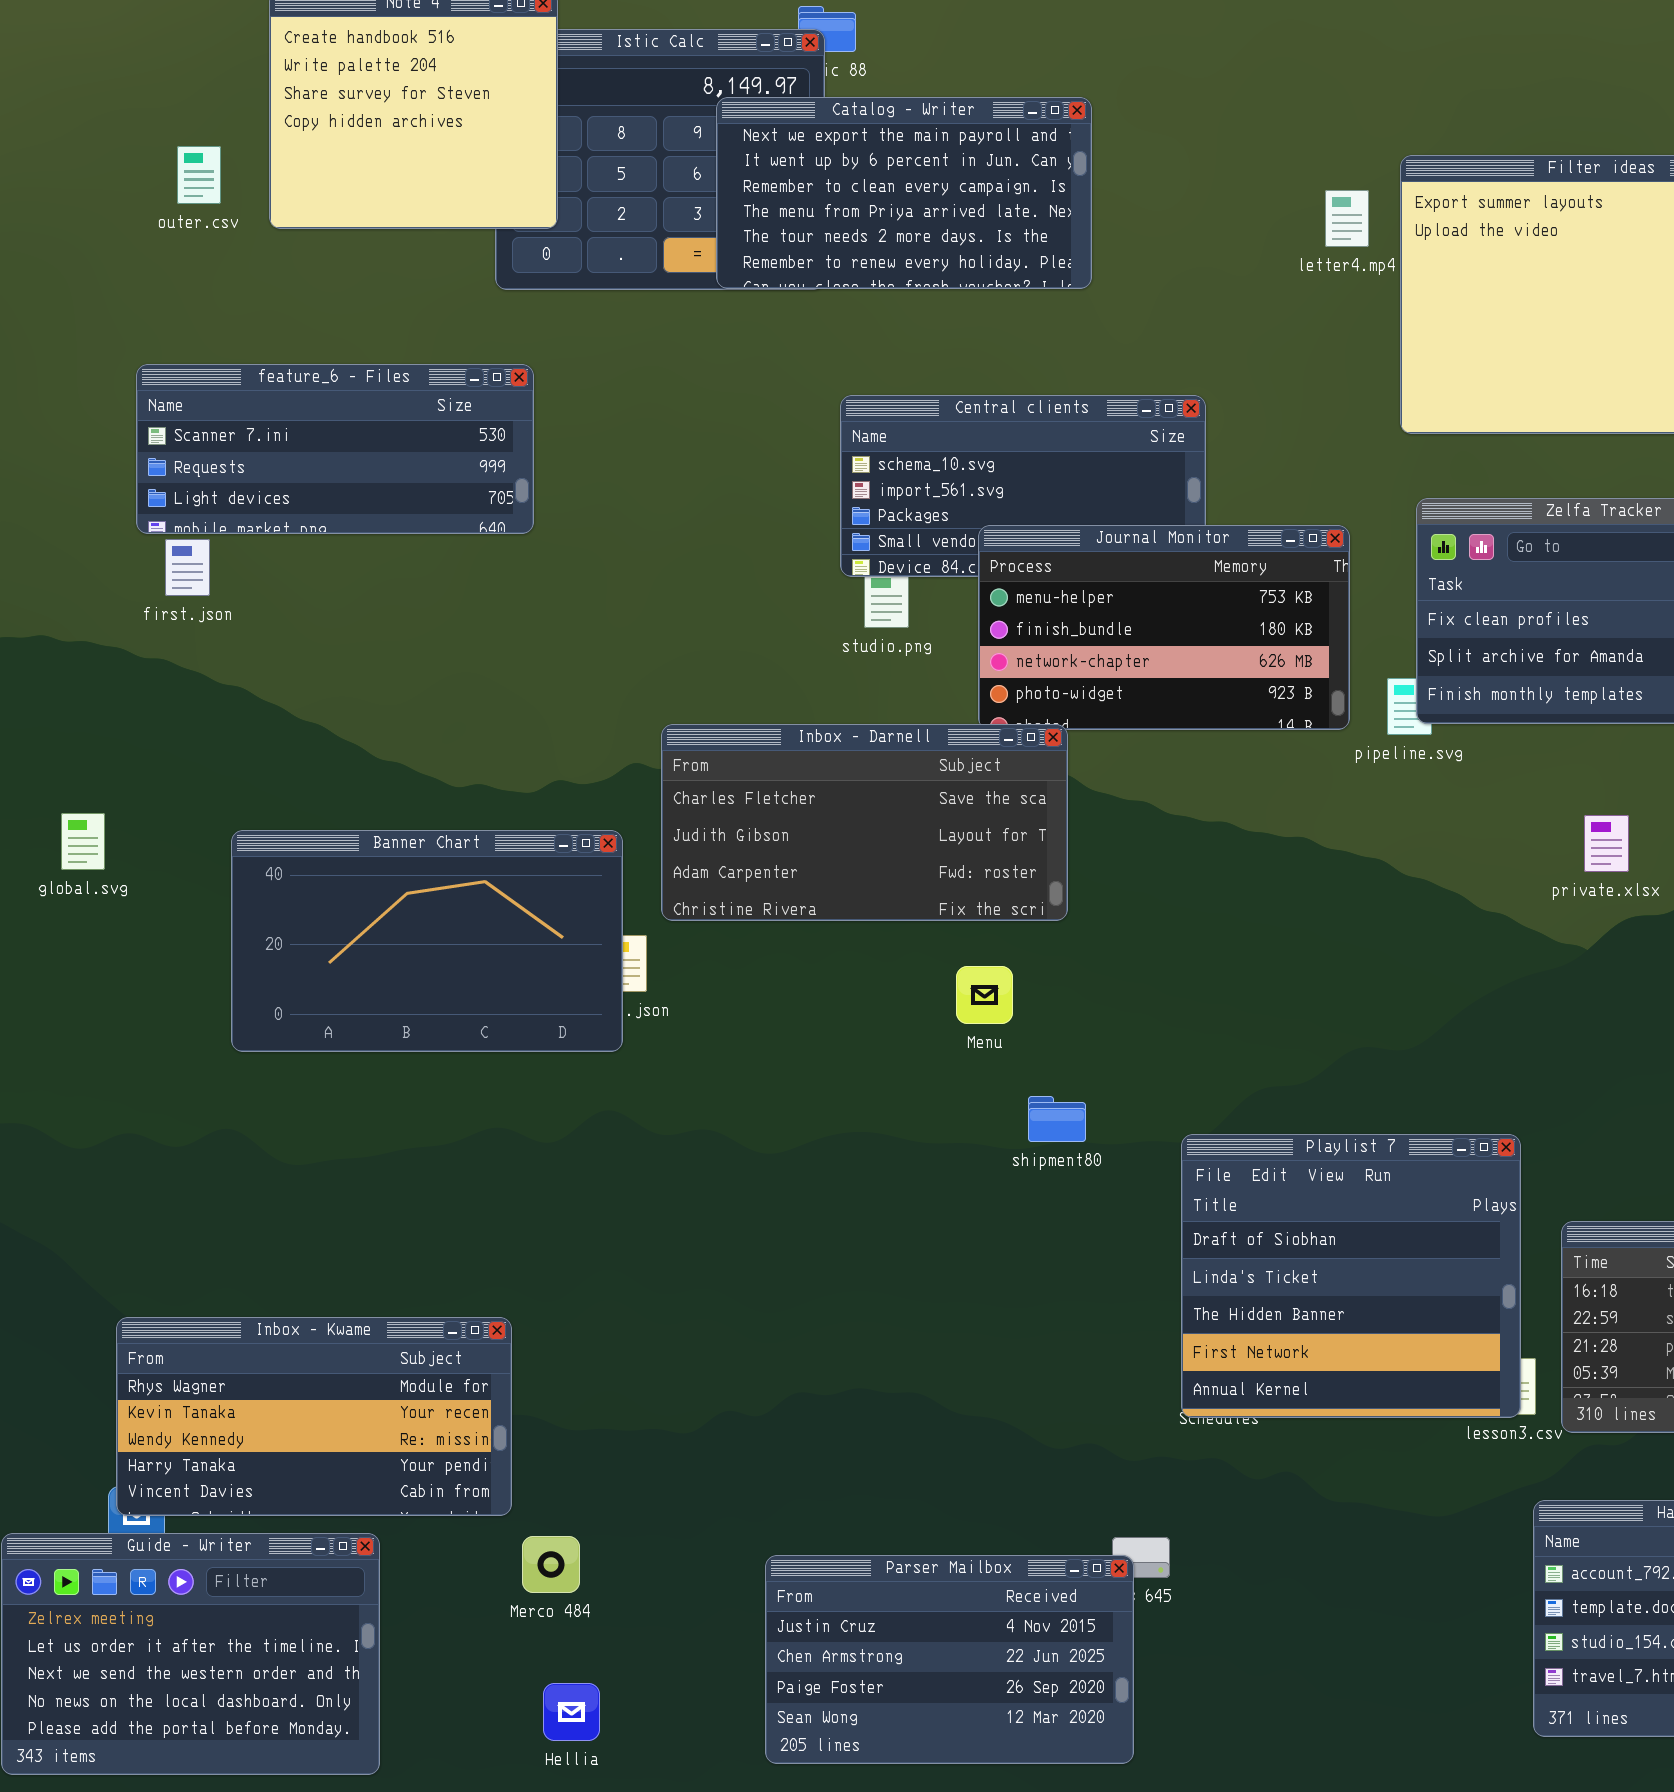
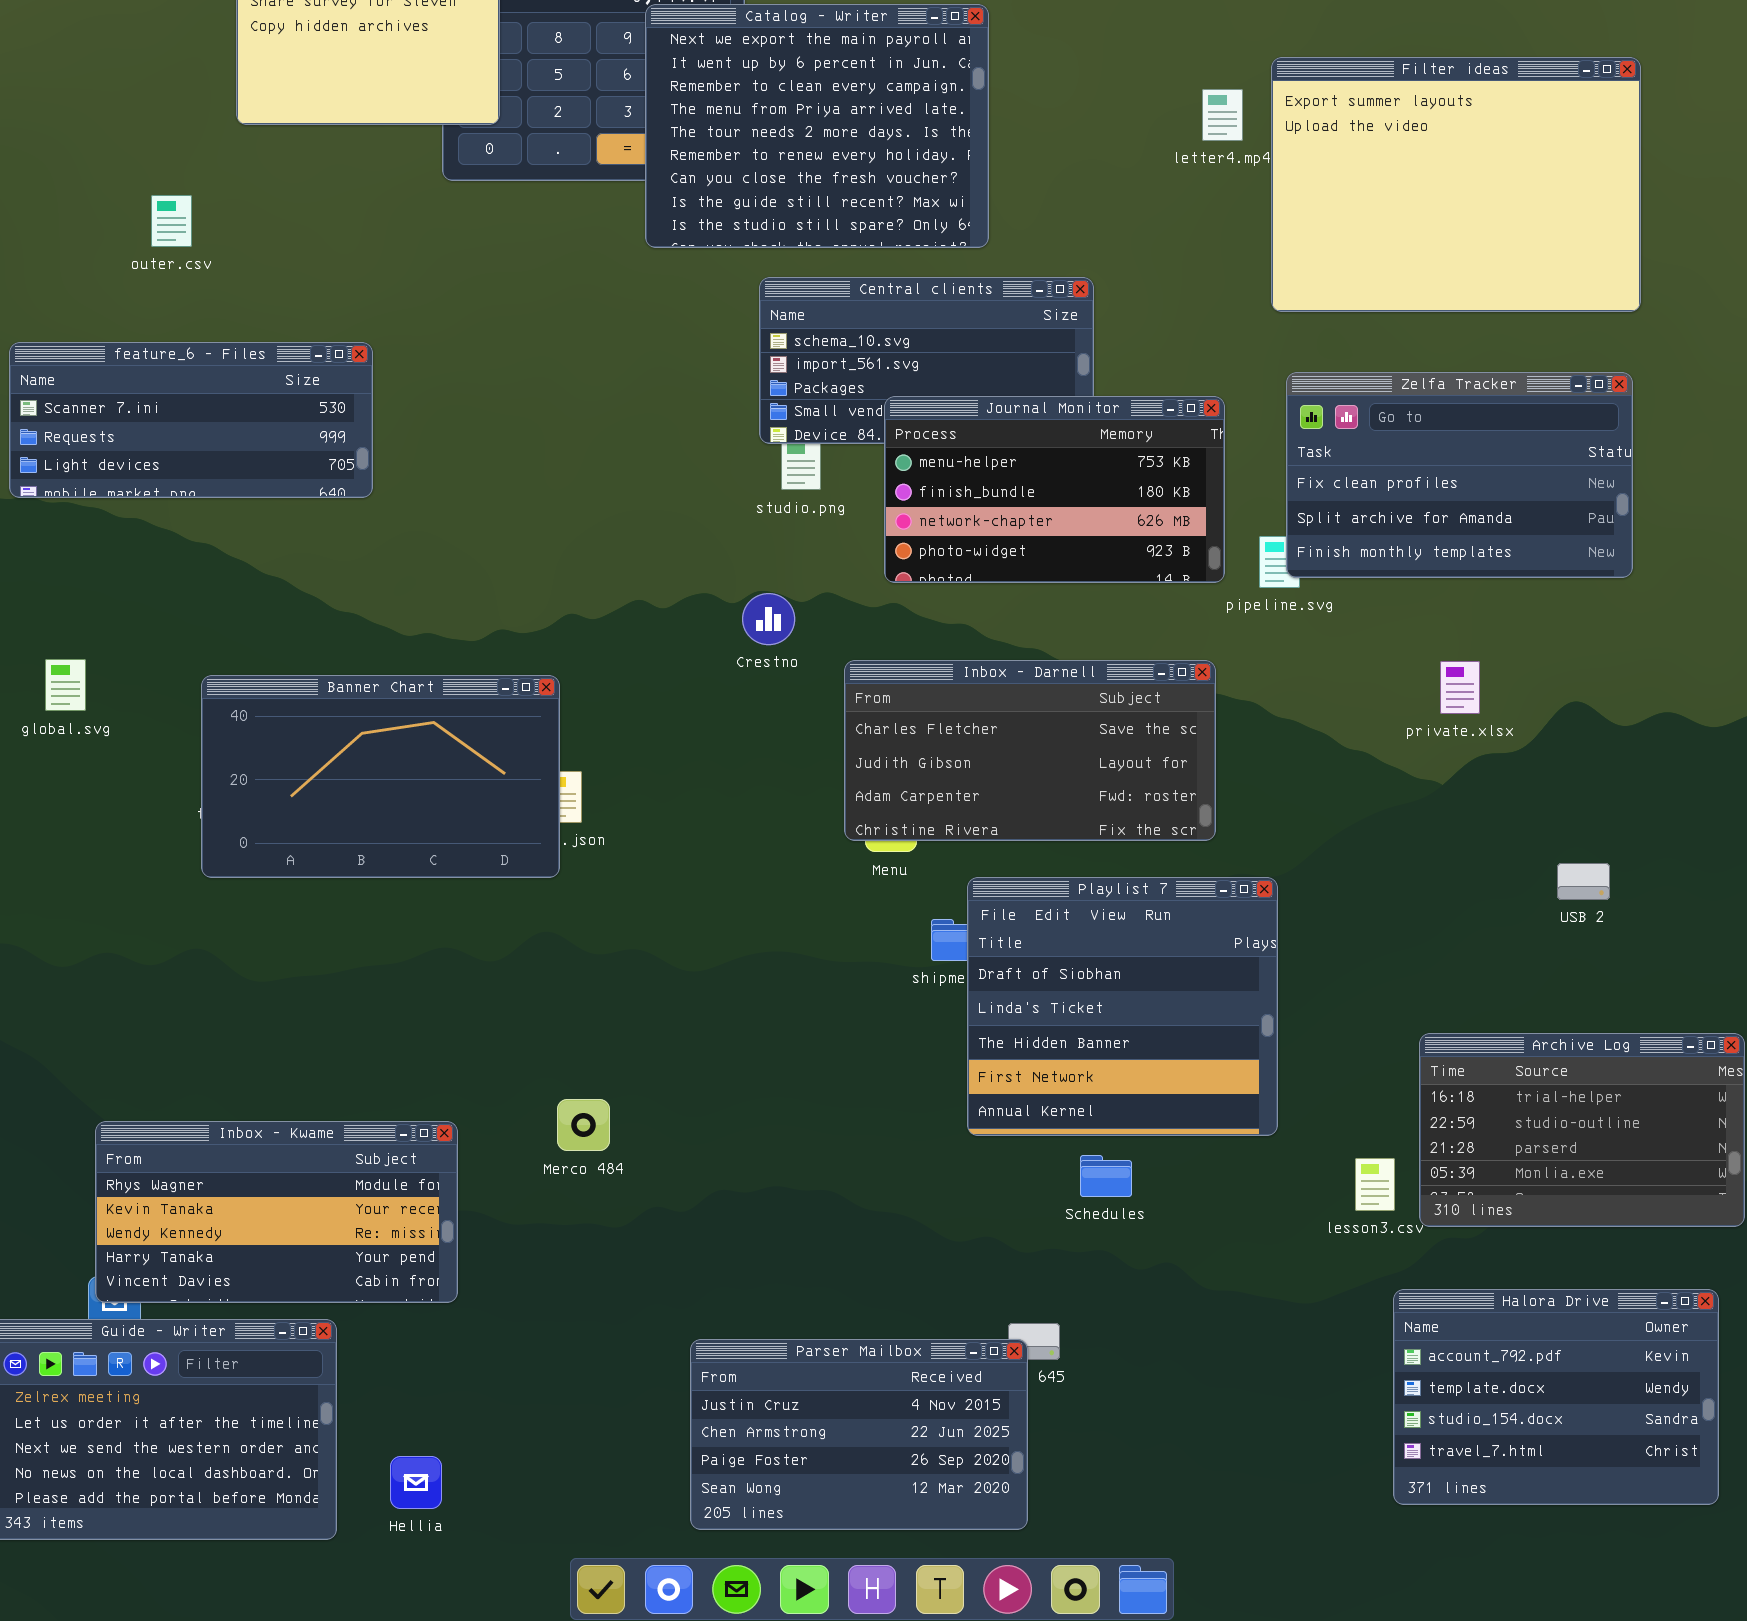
Catalog - Writer: [716,97,1092,289] -> [645,4,989,248], resized
outer.csv: [177,146,221,204] -> [151,195,192,247], moved
feature_6 - Files: [136,364,534,534] -> [9,342,373,498], moved
Inbox - Darnell: [661,724,1068,921] -> [844,660,1216,841], moved
Playlist 7: [1181,1134,1521,1418] -> [967,877,1278,1136], moved
Merco 484: [522,1536,580,1593] -> [557,1099,610,1151], moved
Hellia: [543,1683,600,1741] -> [390,1456,442,1509], moved

